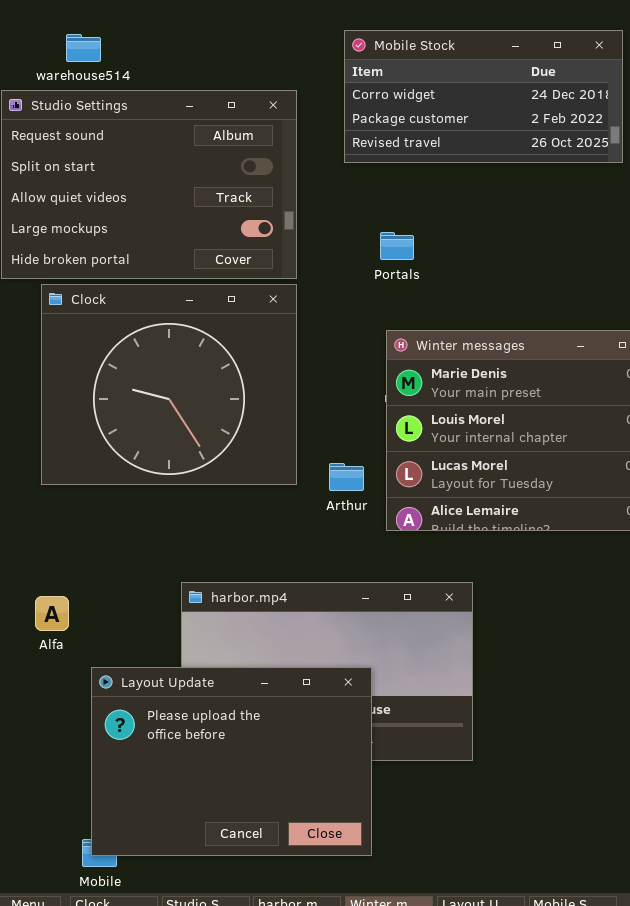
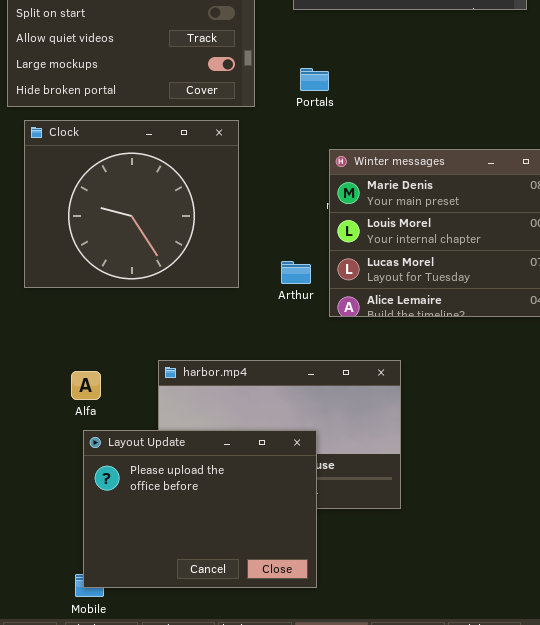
Portals: [380,232,414,260] -> [300,68,329,91], moved
Clock: [41,284,297,485] -> [24,120,239,288], moved
Alfa: [35,596,69,631] -> [71,371,101,400], moved

